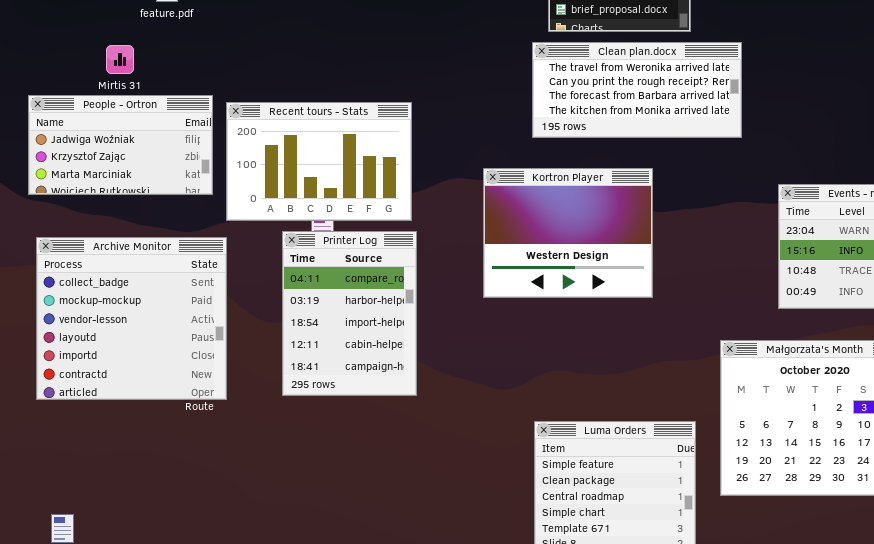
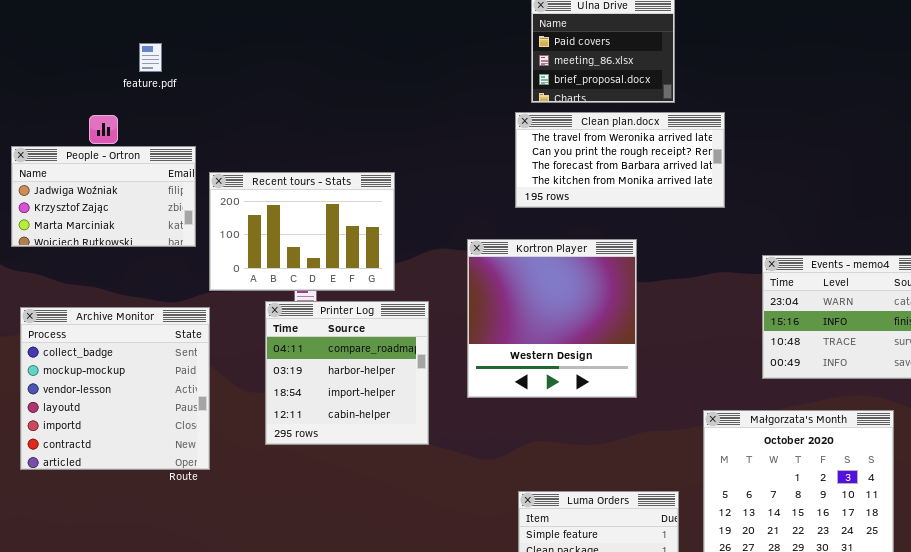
People - Ortron: [28,95,213,195] -> [11,146,196,247], moved
Kortron Player: [483,168,653,298] -> [467,239,637,398], resized
Printer Log: [282,231,417,396] -> [265,301,429,445], resized

